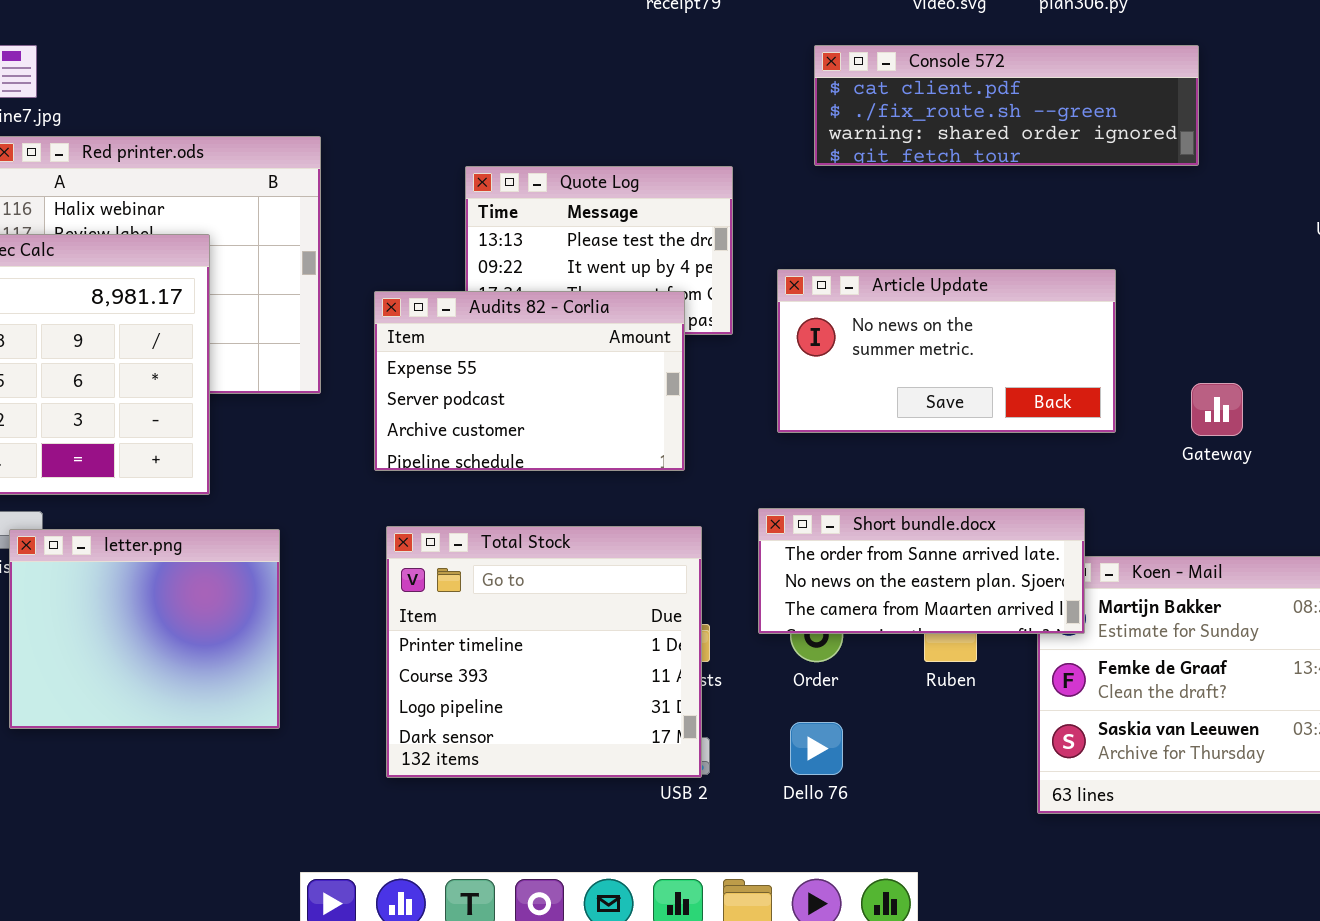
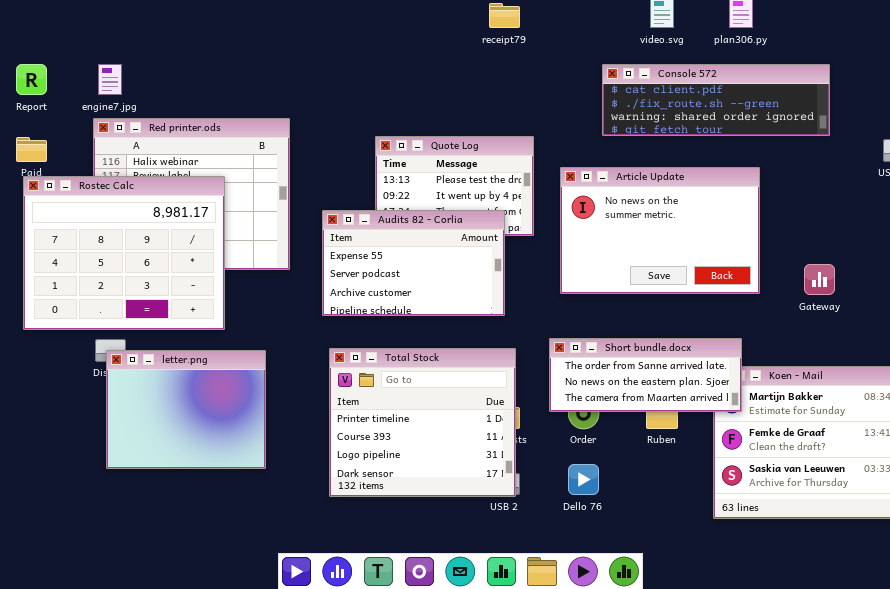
Console 572: [814,45,1199,166] -> [602,64,830,136], moved
Article Update: [777,269,1116,433] -> [560,167,760,294], resized

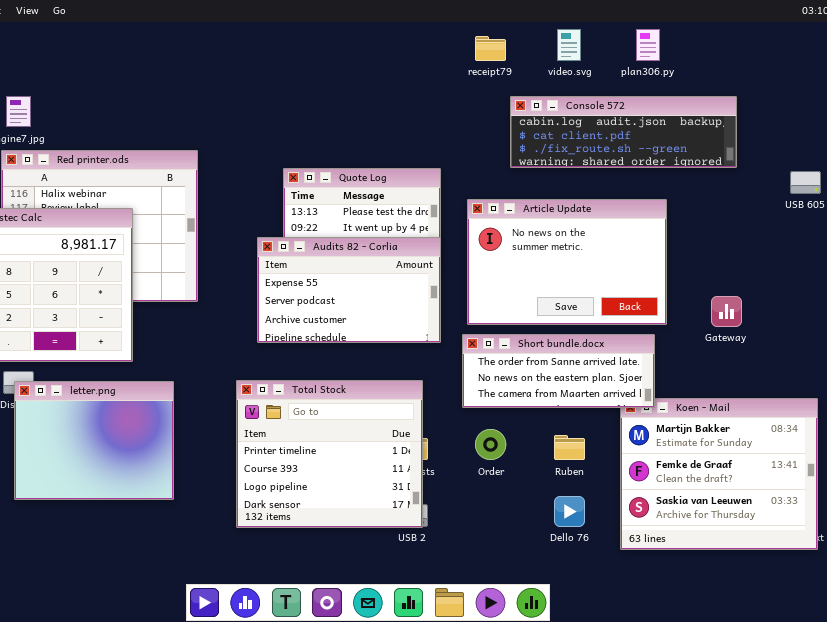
receipt79: [489,3,520,28] -> [475,36,506,61], moved
Console 572: [602,64,830,136] -> [510,96,737,168], scrolled up 1 row
Audits 82 - Corlia: [322,210,505,316] -> [257,237,441,343], moved
Short bundle.docx: [549,338,742,412] -> [462,334,655,408], moved
Dello 76: [568,464,599,495] -> [554,496,585,527], moved

